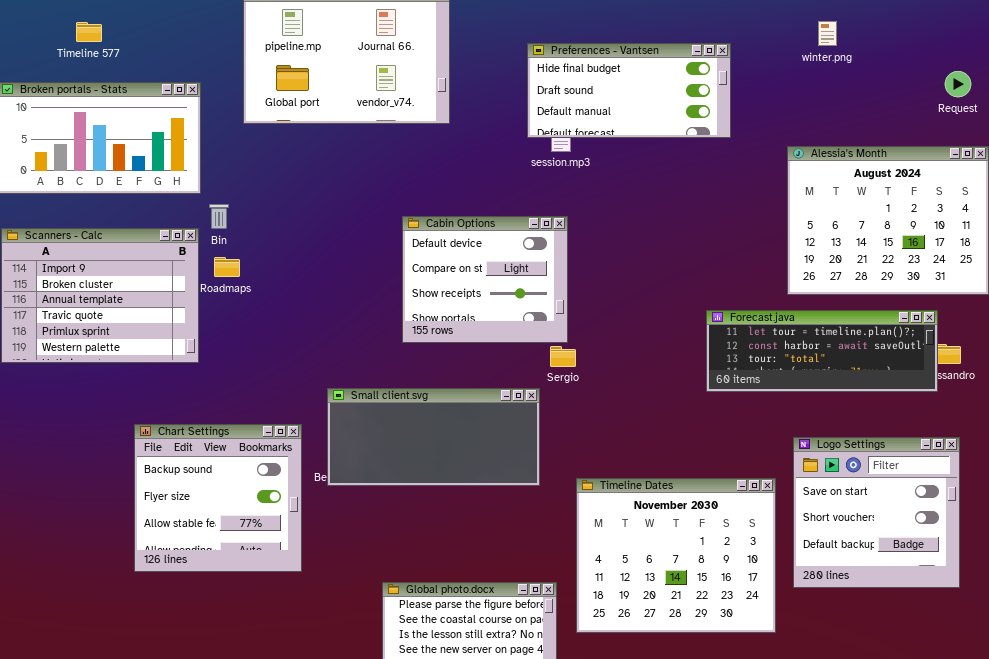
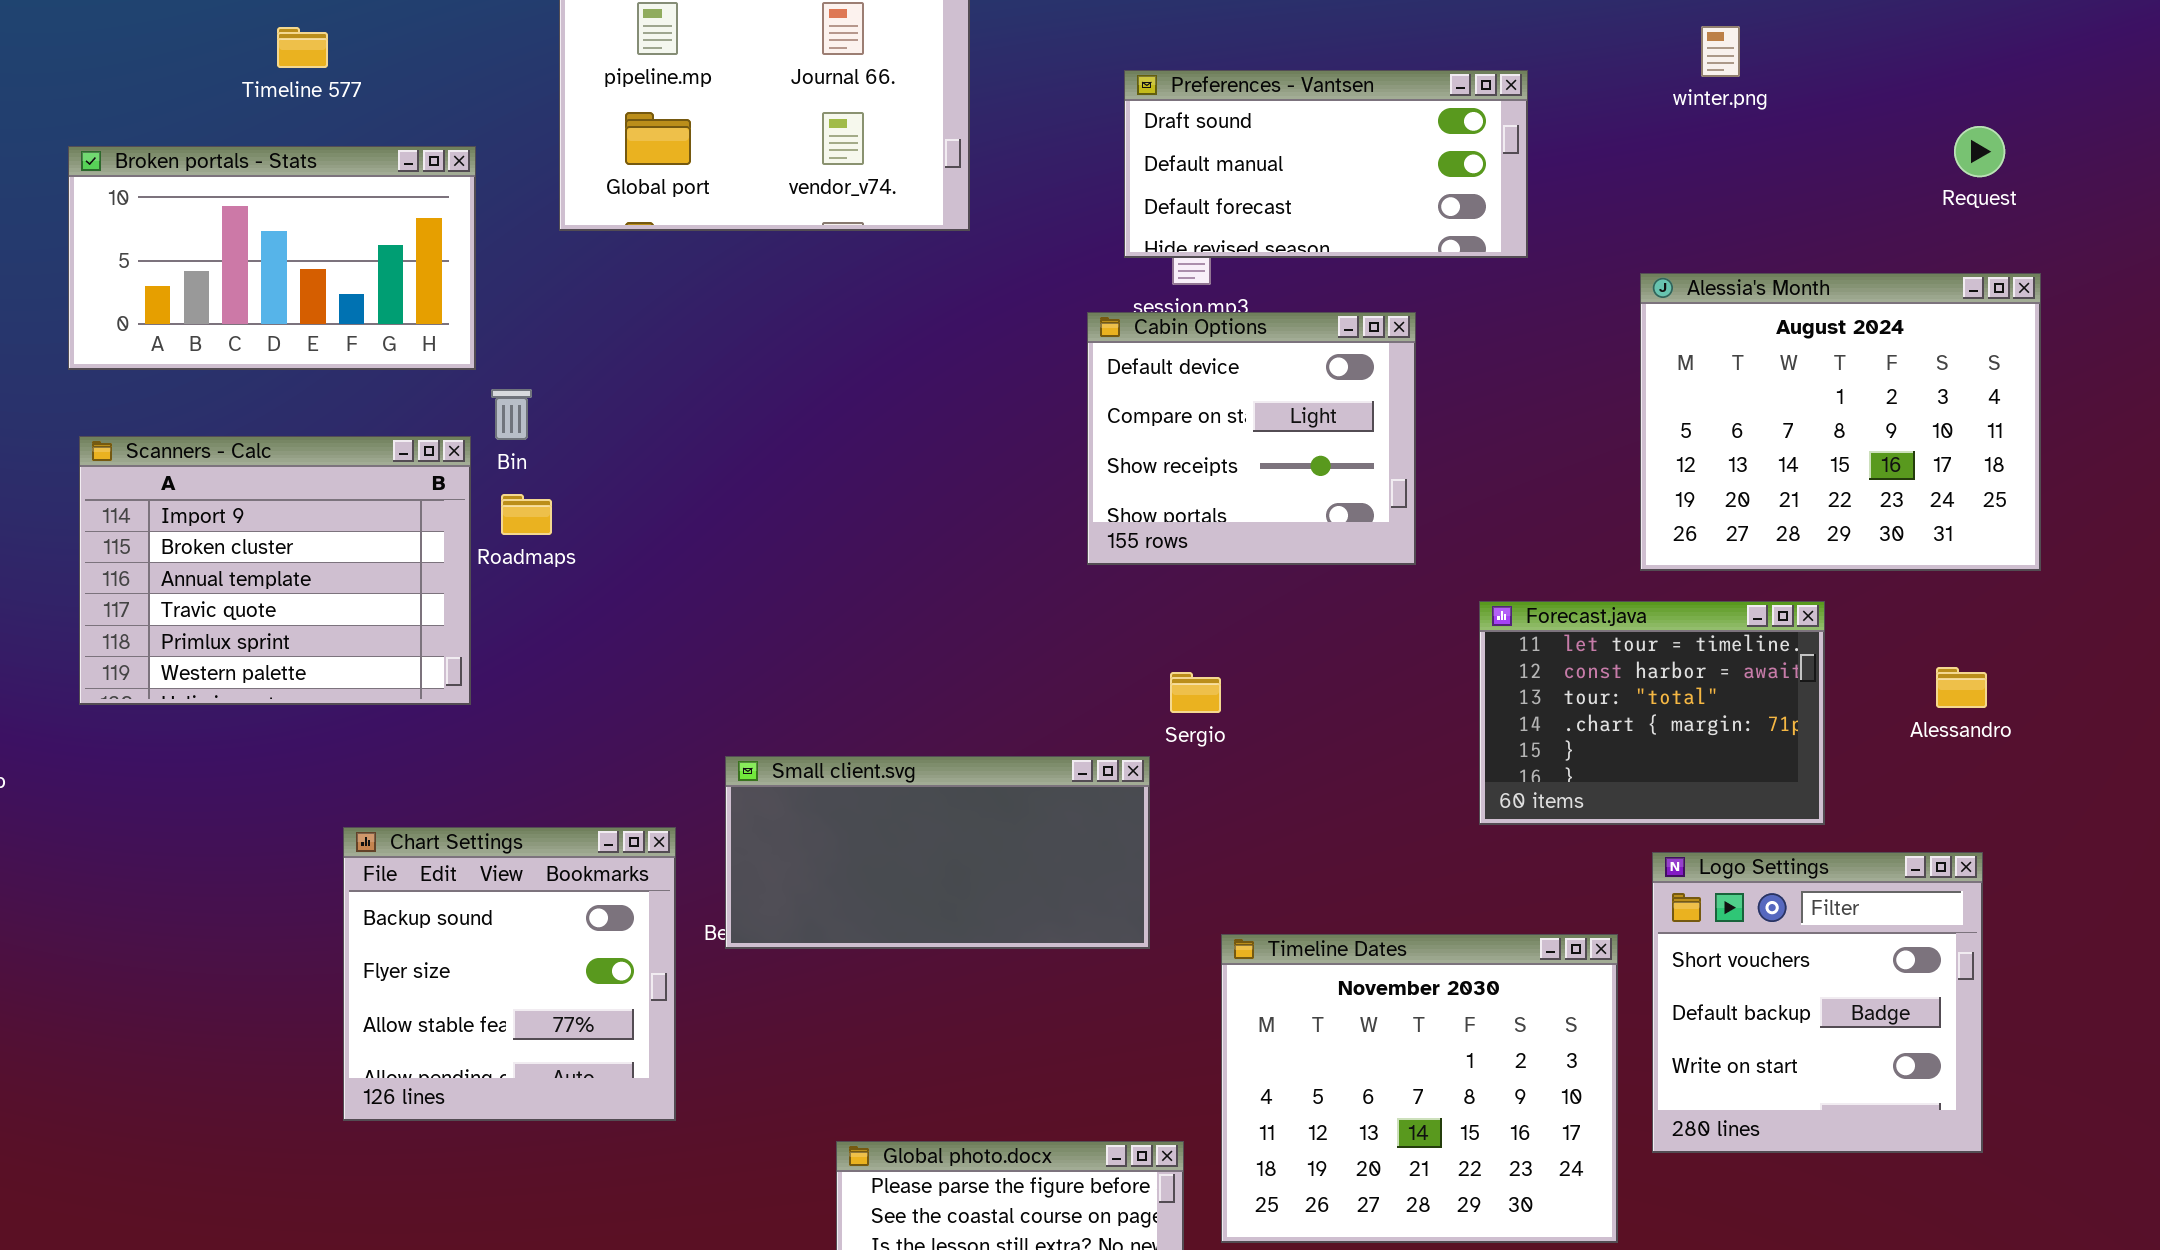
Timeline 577: [76,22,102,42] -> [277,27,328,68], moved
Preferences - Vantsen: [527,43,731,138] -> [1124,70,1528,258], scrolled down 1 row
Cabin Options: [402,216,568,343] -> [1087,312,1416,565], moved
Forecast.java: [706,310,938,392] -> [1479,601,1825,825], resized
Logo Settings: [793,437,960,588] -> [1652,852,1983,1153], scrolled down 1 row

